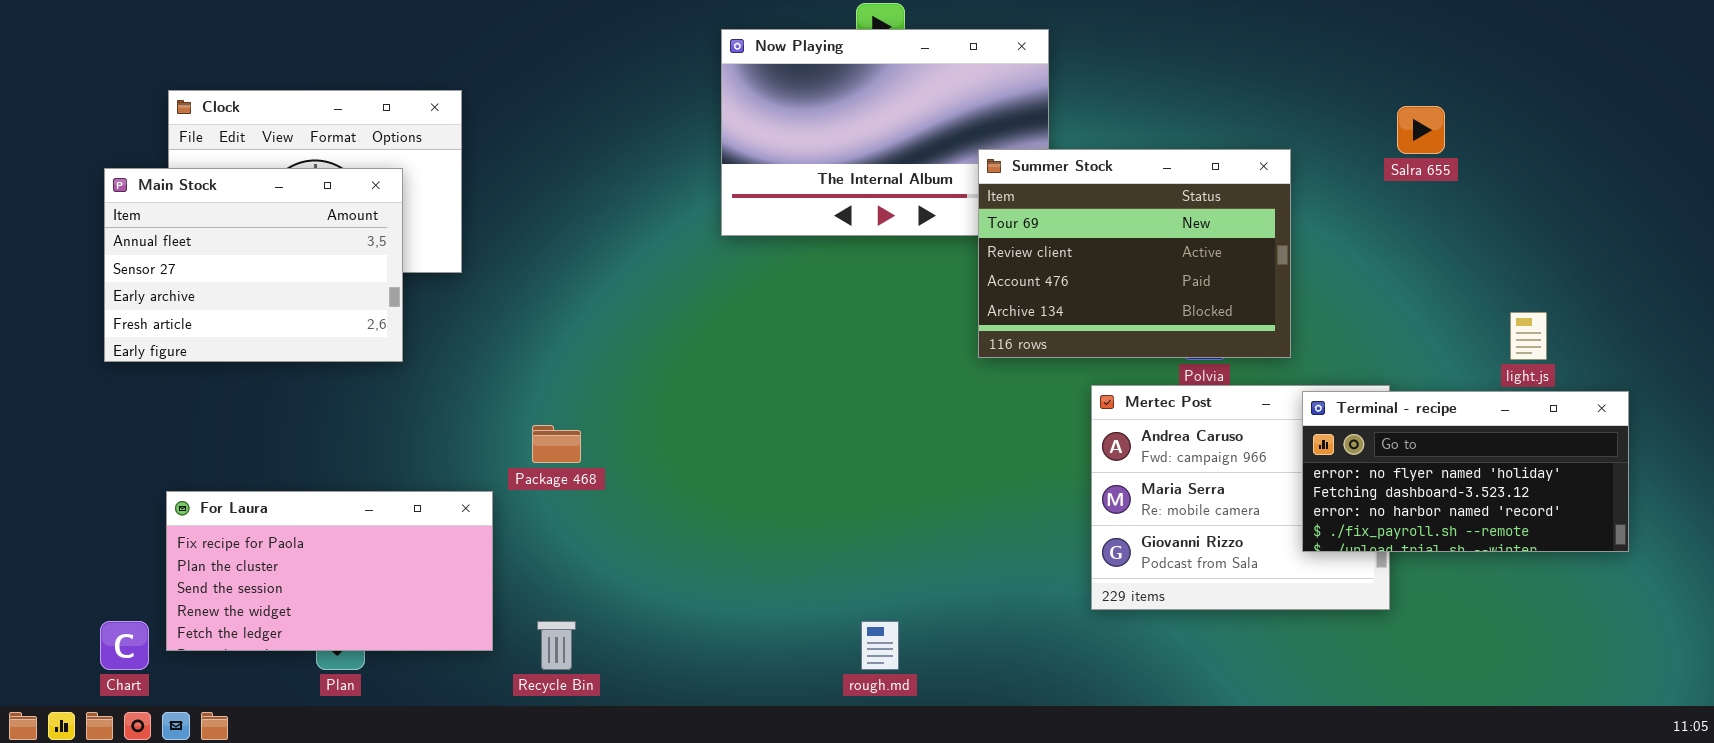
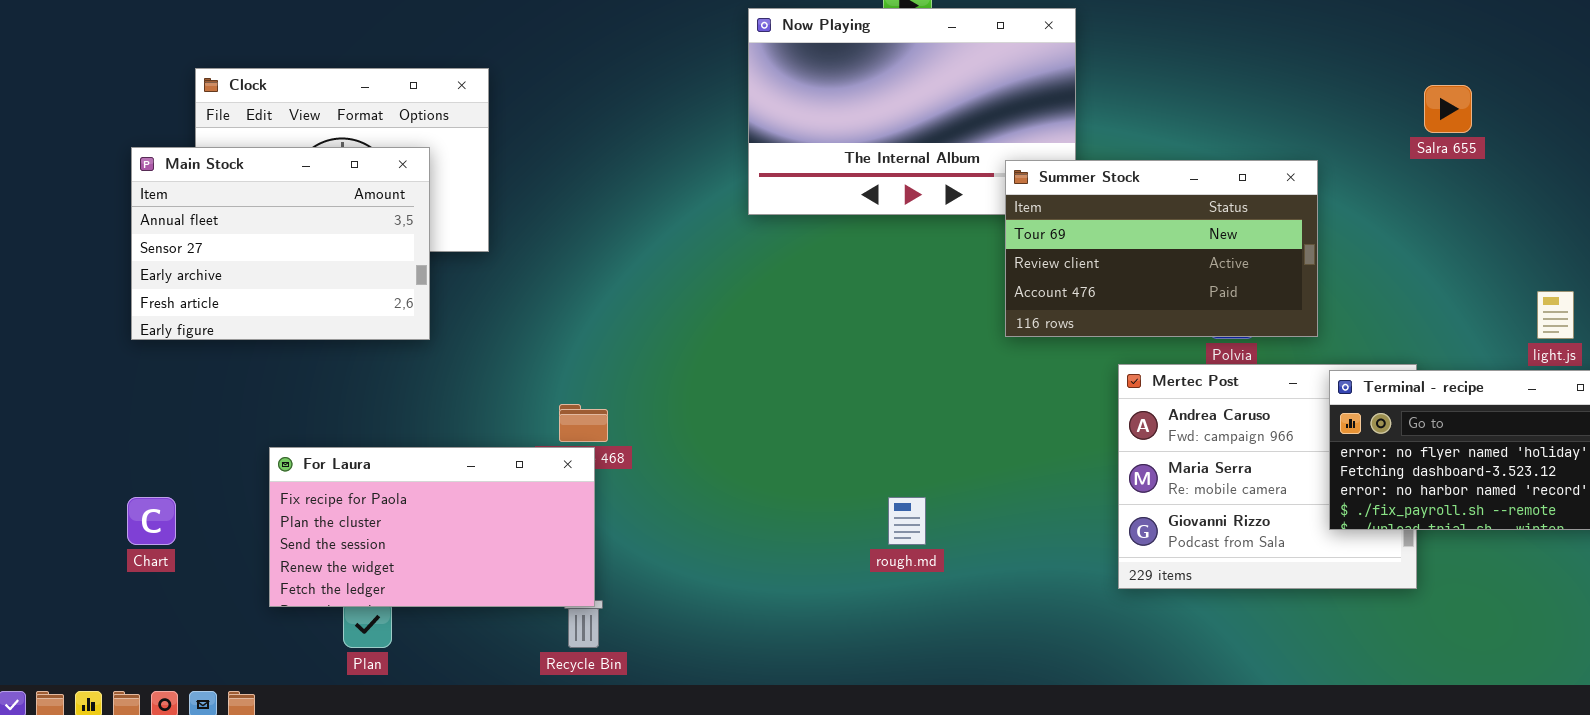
Summer Stock: [978,149,1291,358] -> [1005,160,1318,337], resized
For Laura: [166,491,493,651] -> [269,447,595,607], moved
Chart: [100,621,149,670] -> [127,497,176,545], moved
rough.md: [861,621,899,670] -> [888,497,926,545], moved

